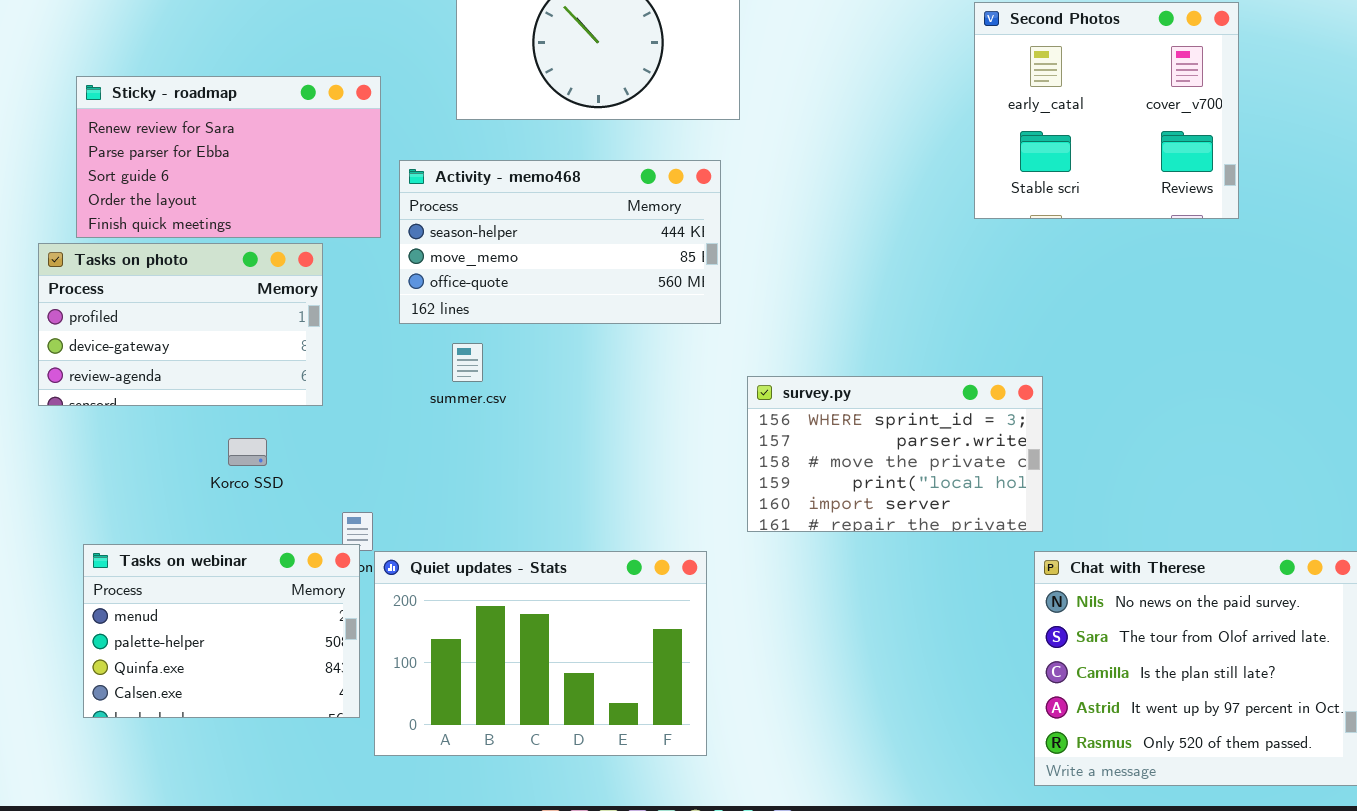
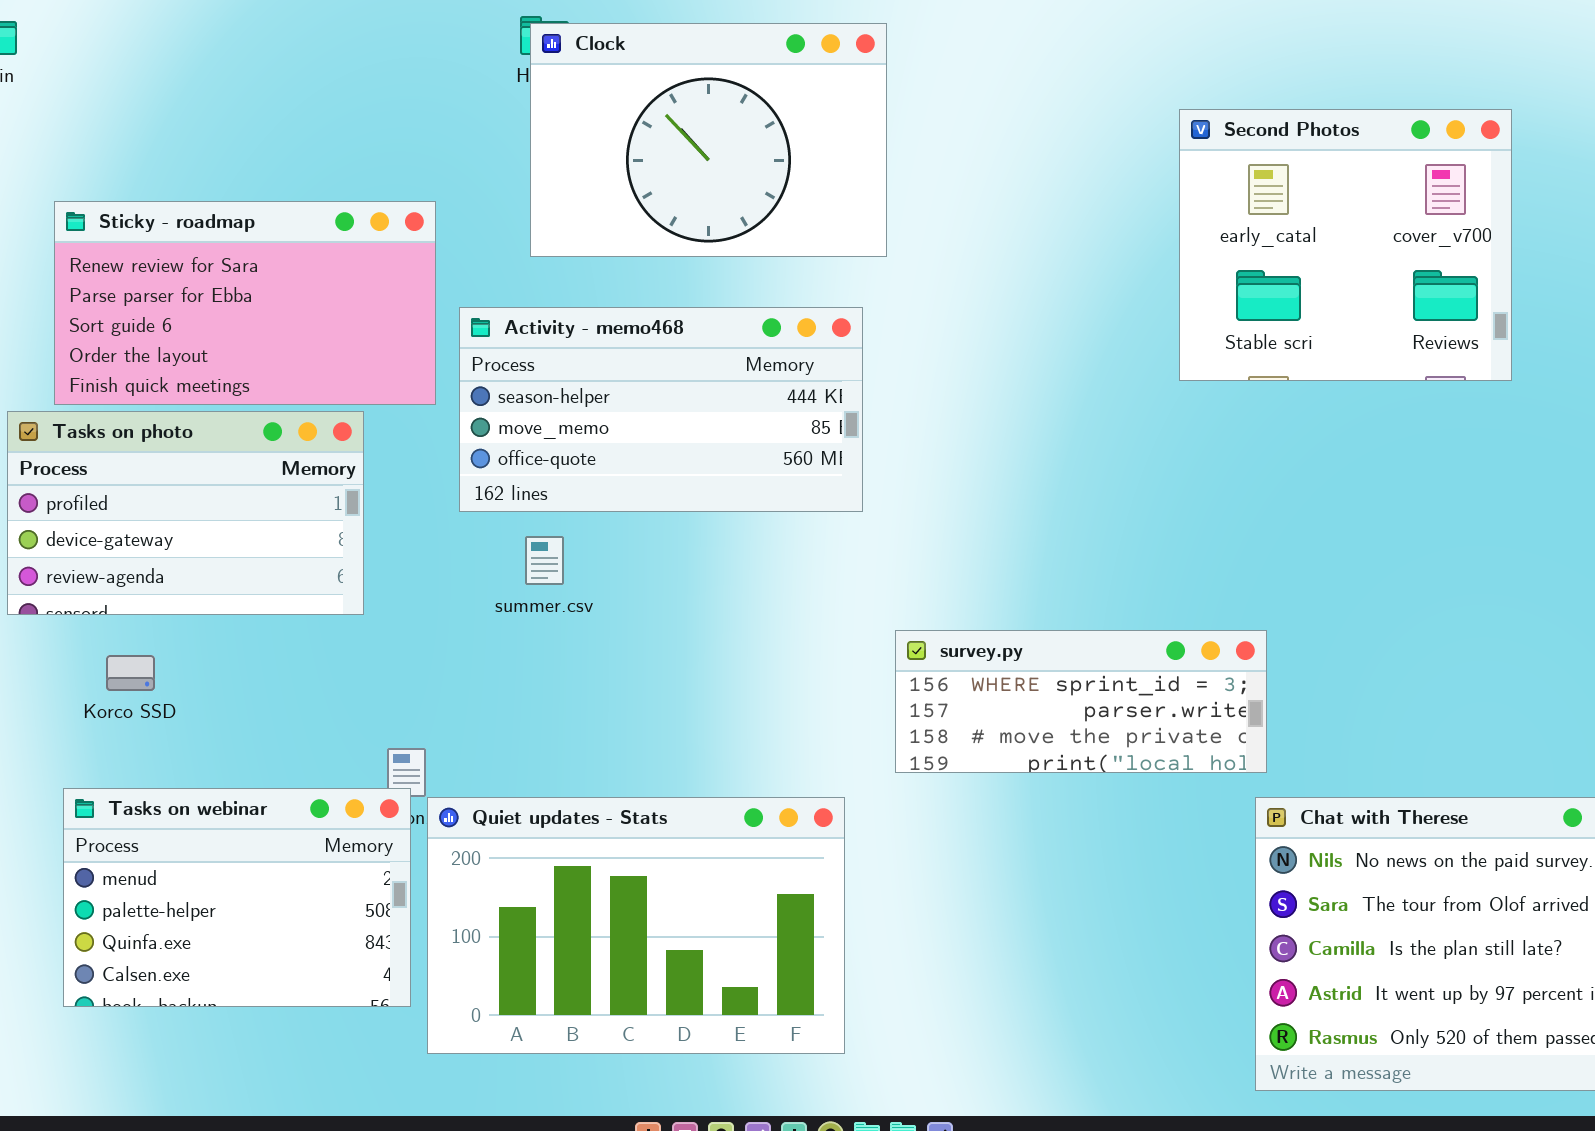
survey.py: [747,376,1043,532] -> [895,630,1267,773], resized
Korco SSD: [228,438,267,466] -> [106,655,155,691], moved

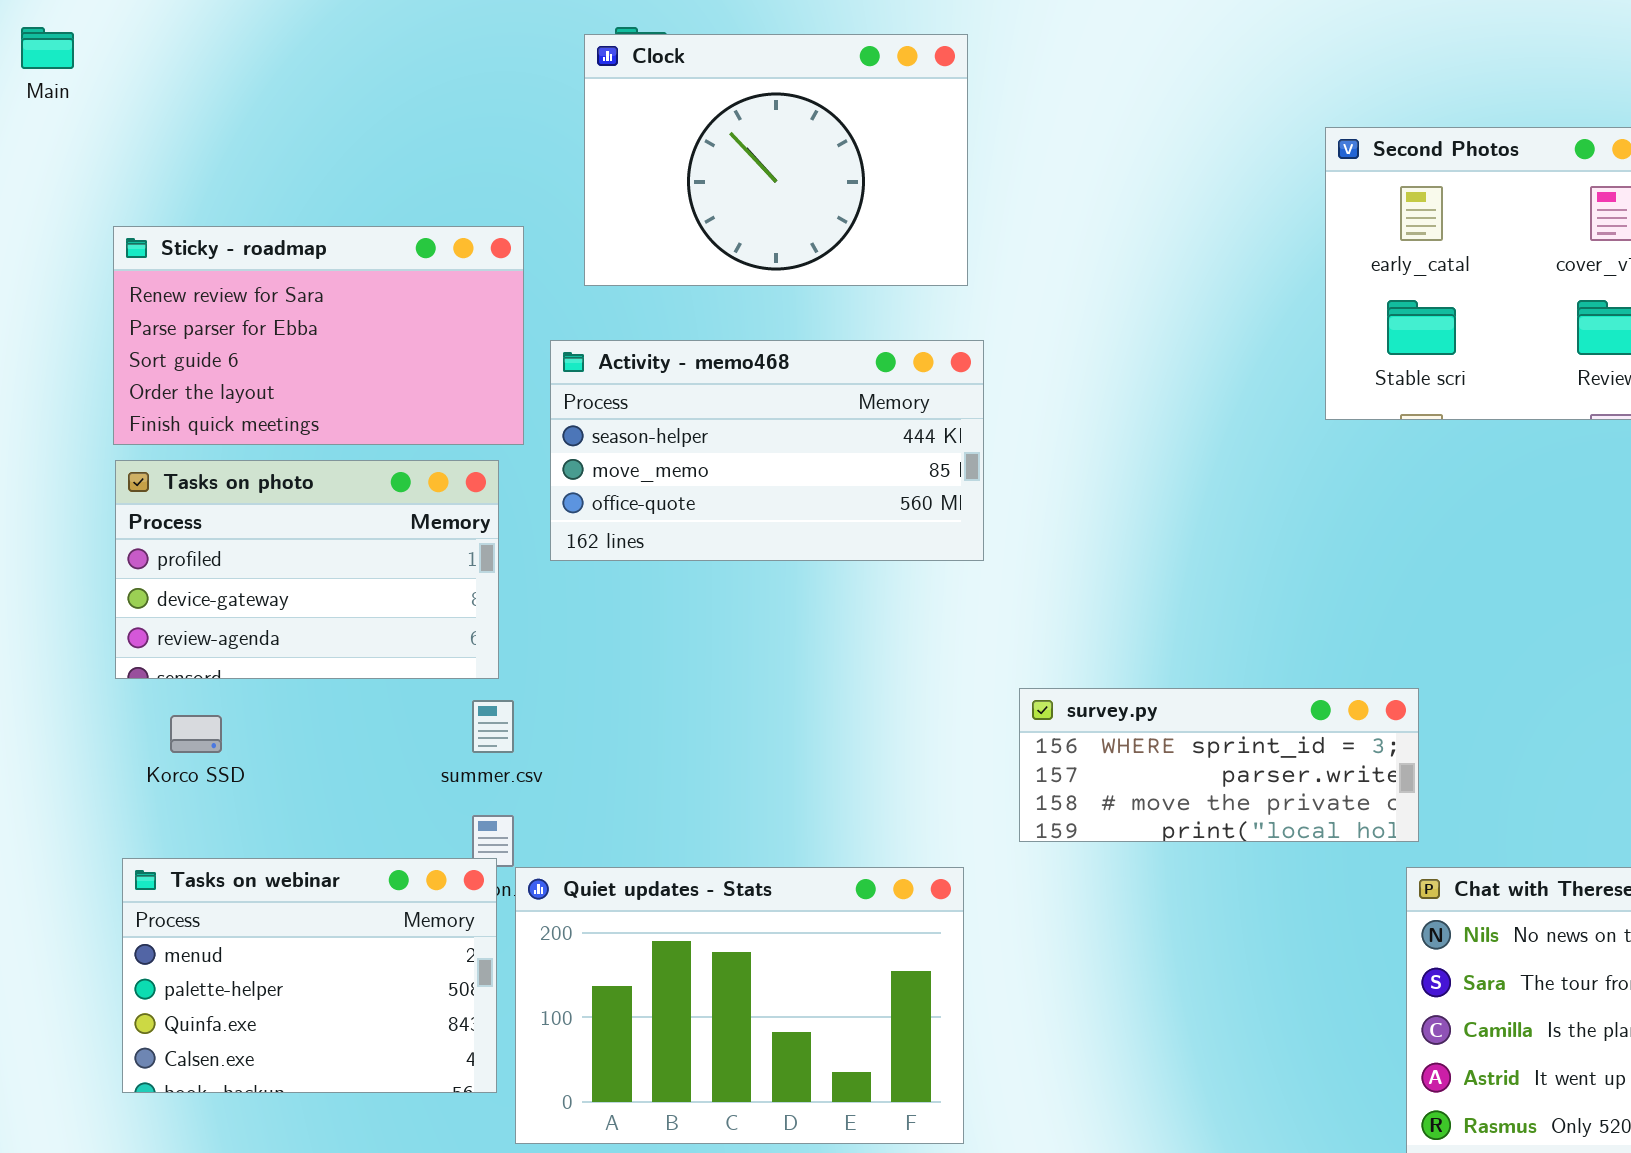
Clock: [530,23,887,257] -> [584,34,968,286], moved
Tasks on photo: [7,411,364,615] -> [115,460,499,679], moved
summer.csv: [525,536,564,585] -> [472,700,514,753], moved

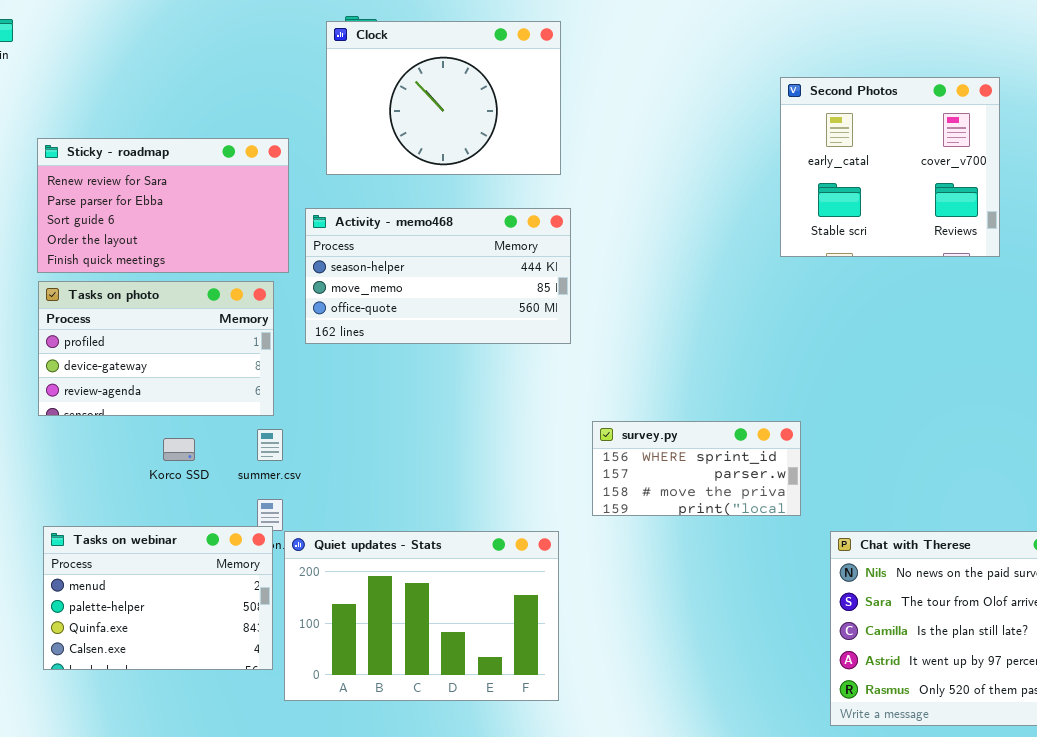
survey.py: [1019,688,1419,842] -> [592,421,801,516], resized
Korco SSD: [170,715,222,753] -> [163,438,195,461], moved

